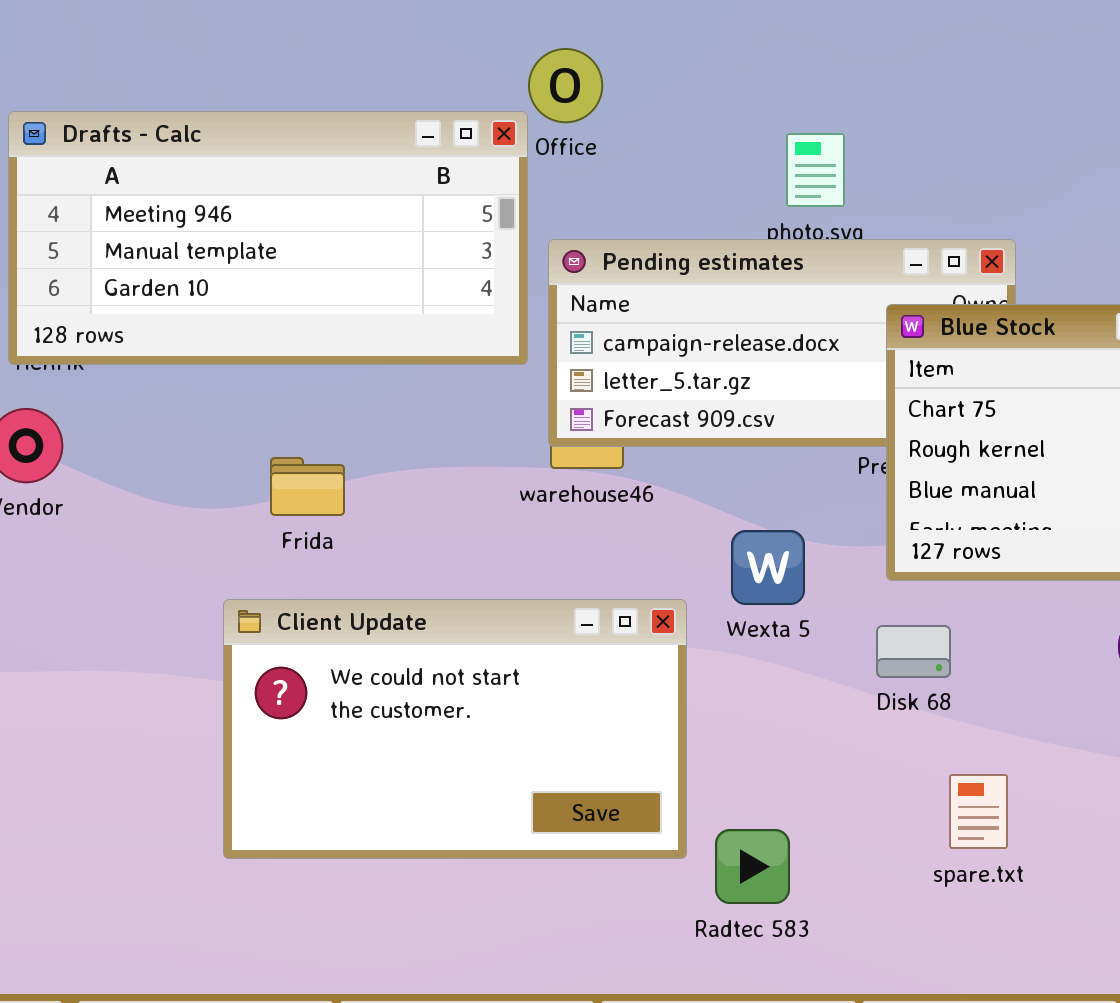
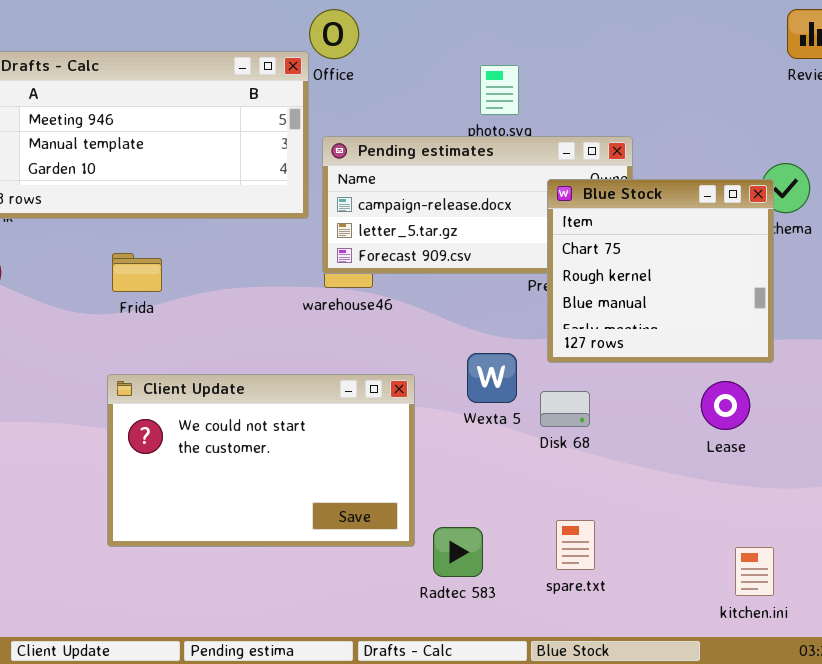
Frida: [270,457,345,516] -> [112,253,162,292], moved
Wexta 5: [731,530,805,605] -> [467,353,517,403], moved
spare.txt: [949,774,1008,849] -> [556,520,595,570], moved

